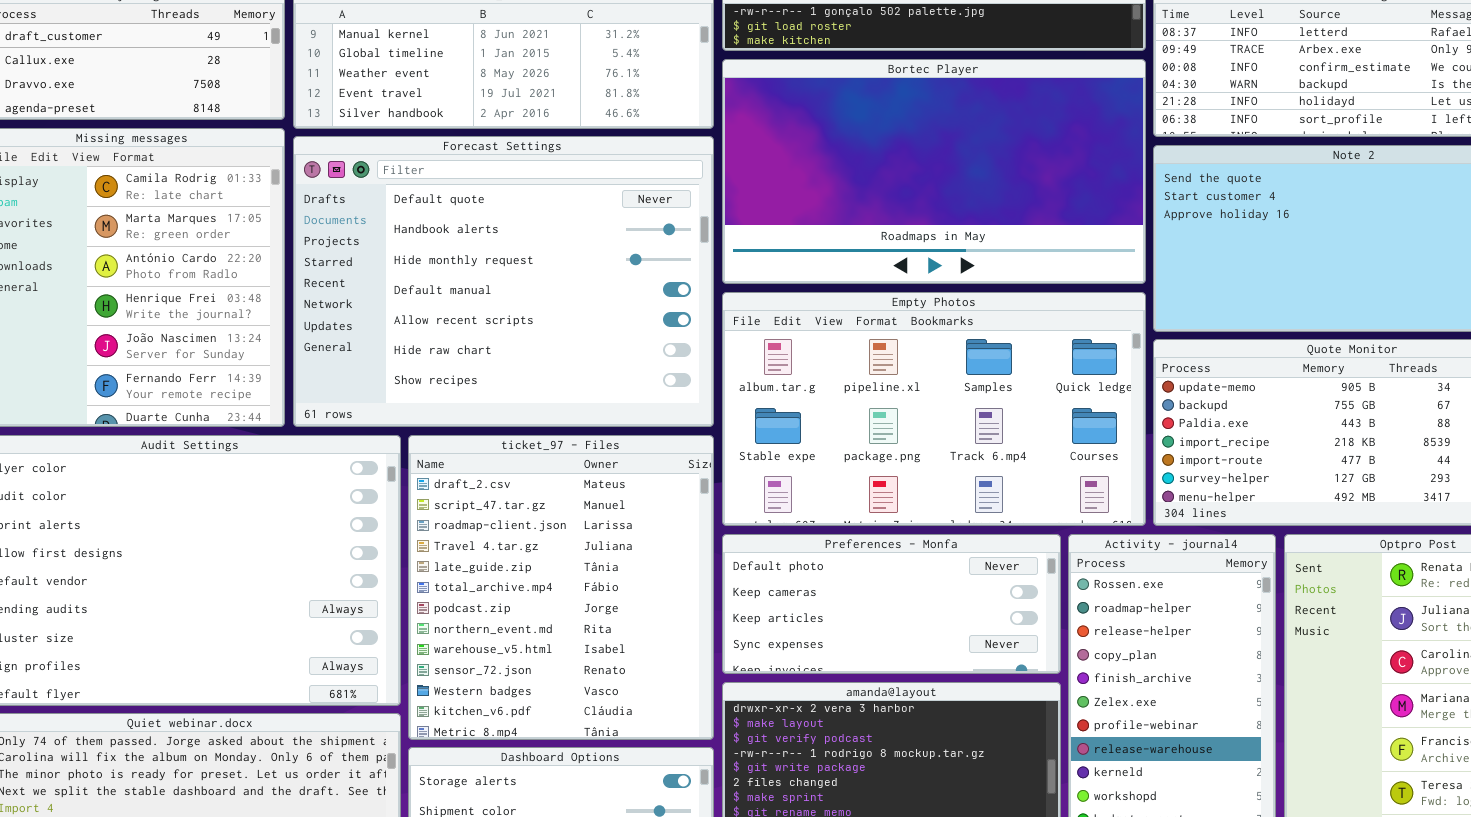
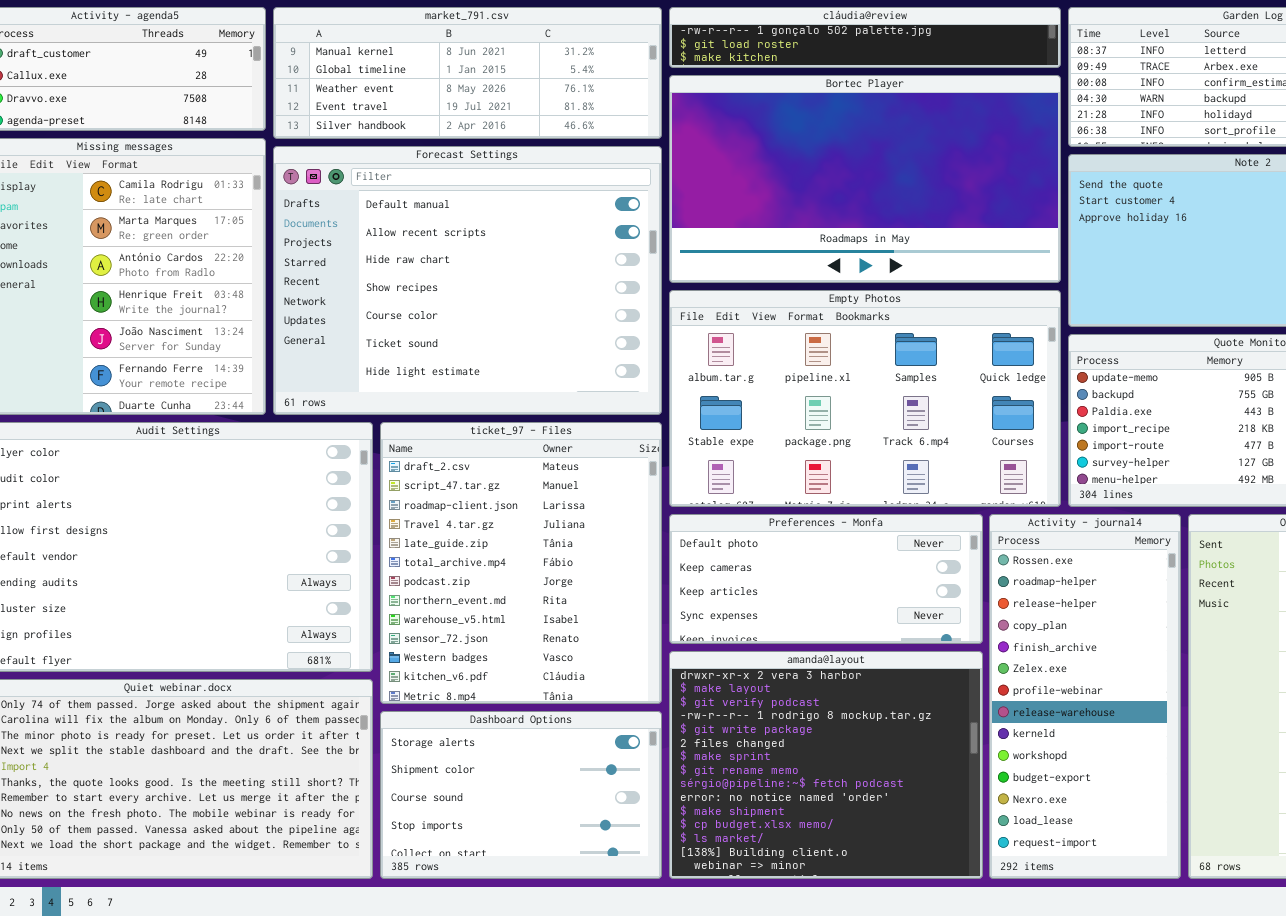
Forecast Settings: [293,136,714,427] -> [273,146,662,415], scrolled down 3 rows

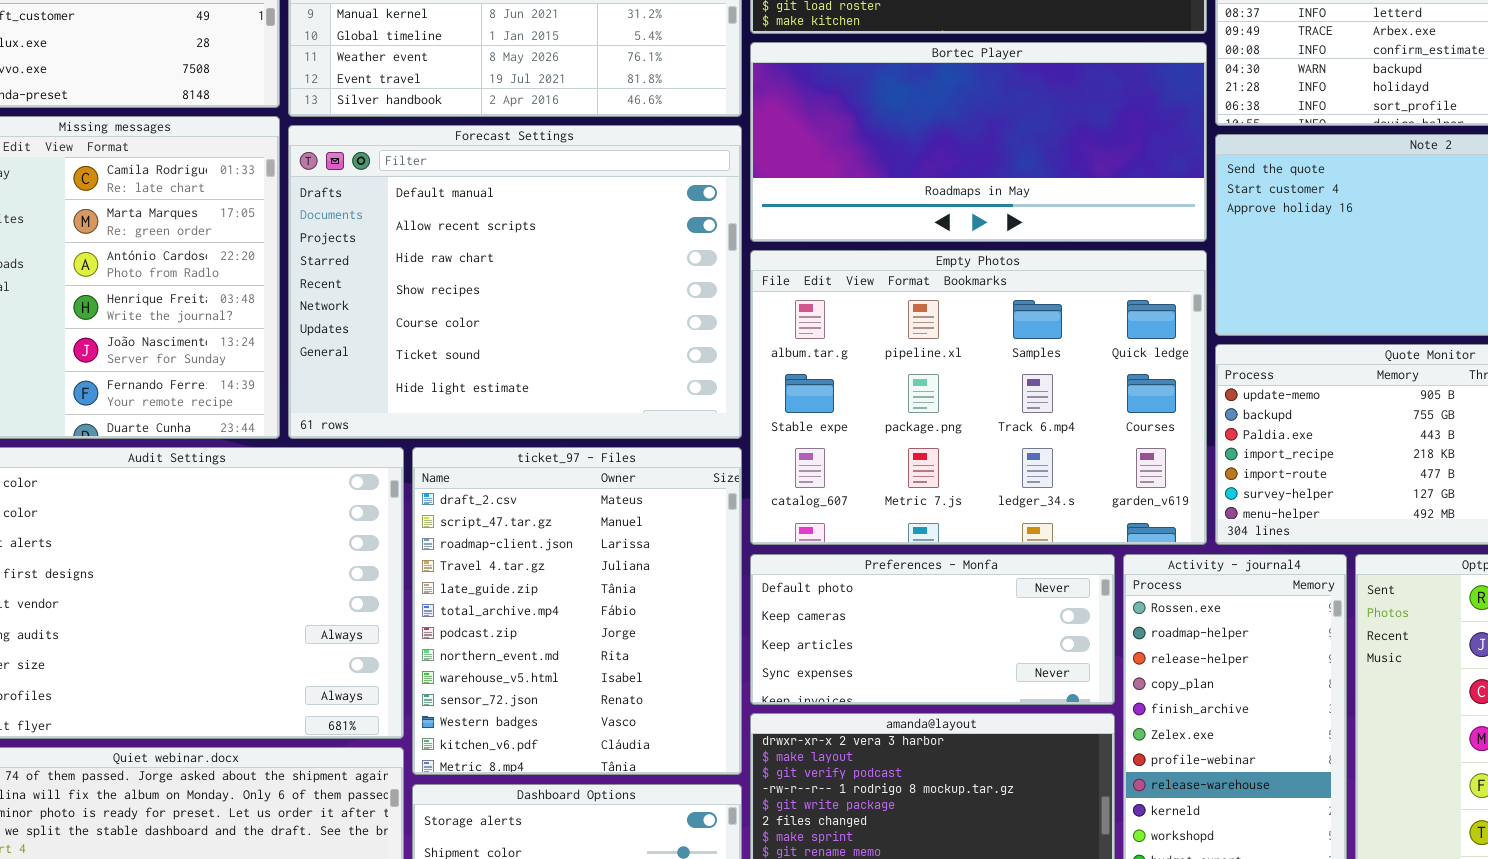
Bortec Player: [669,75,1061,283] -> [750,42,1207,242], resized
Empty Photos: [669,290,1061,507] -> [750,250,1207,545], resized

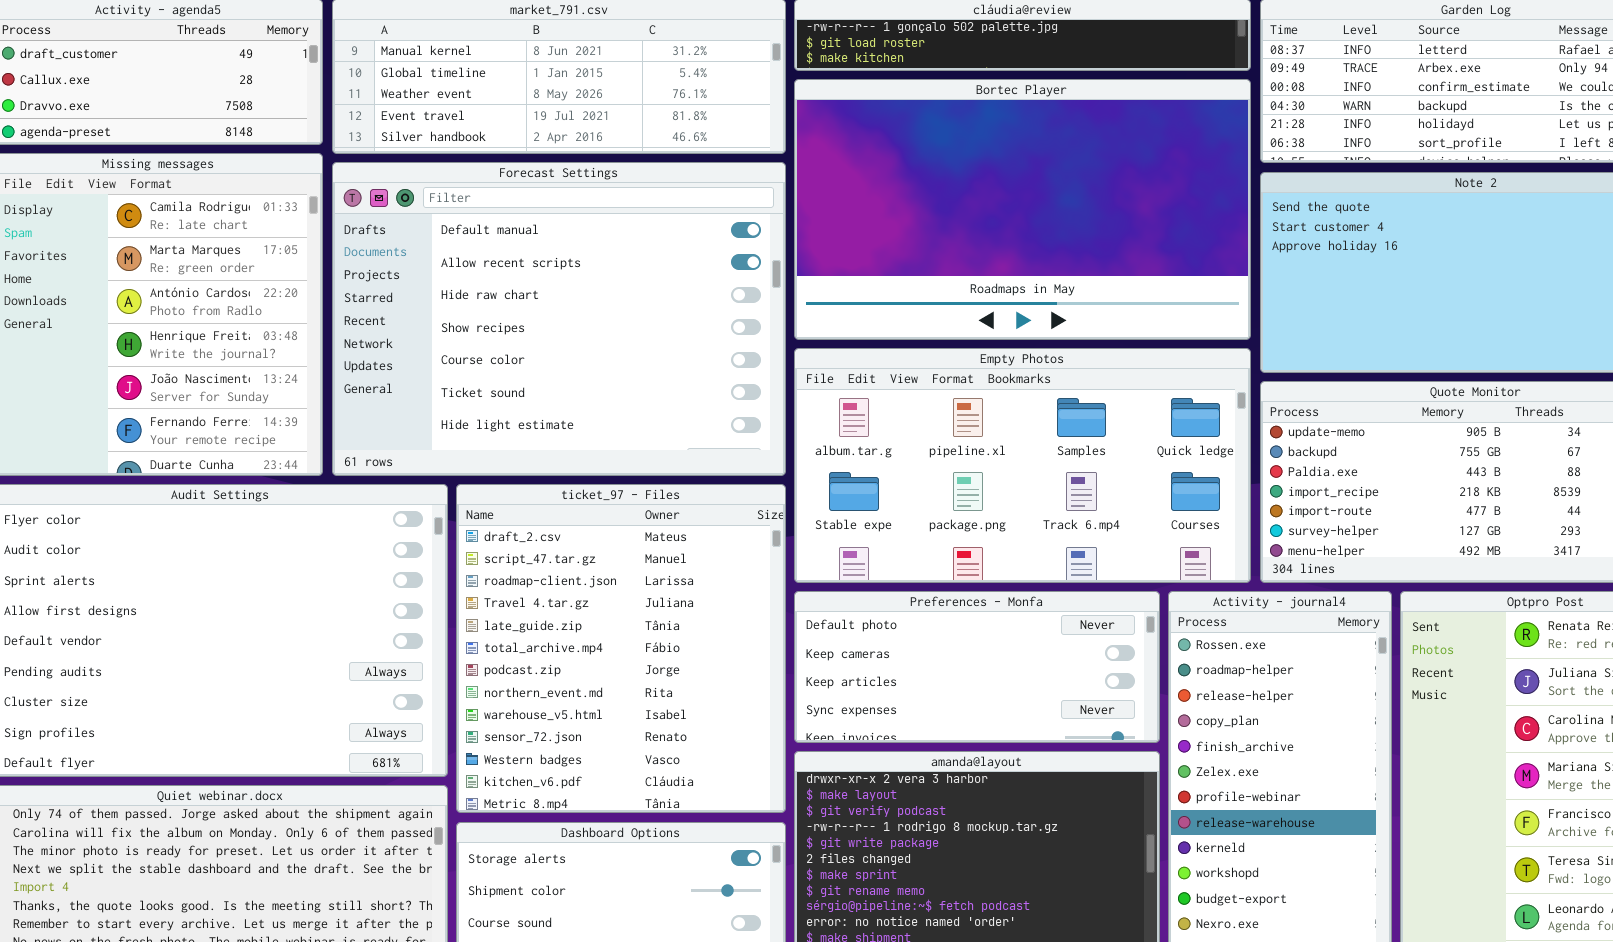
Bortec Player: [750,42,1207,242] -> [794,79,1251,340], resized
Empty Photos: [750,250,1207,545] -> [794,348,1251,583], resized

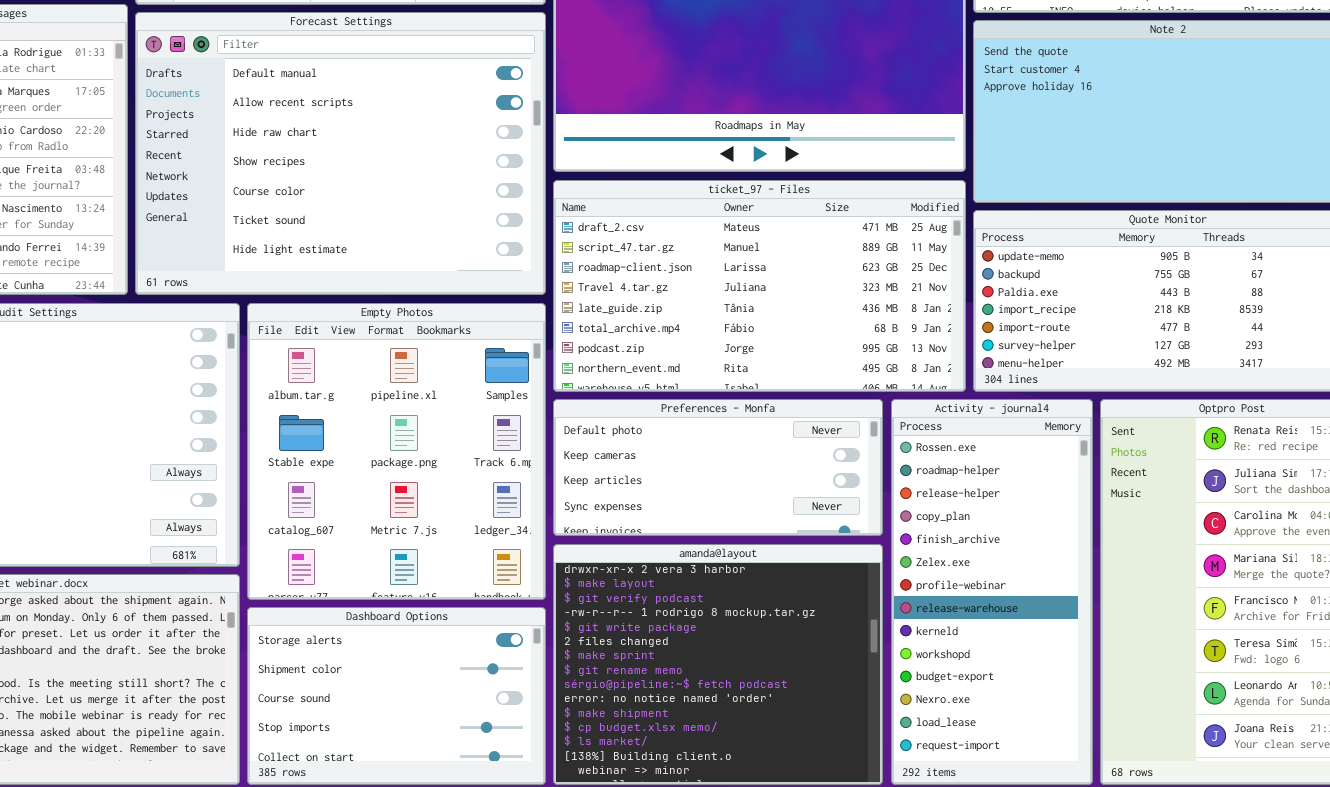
Empty Photos: [794,348,1251,583] -> [247,303,546,600], moved, resized
ticket_97 - Files: [456,484,786,813] -> [553,180,966,392], moved, resized

